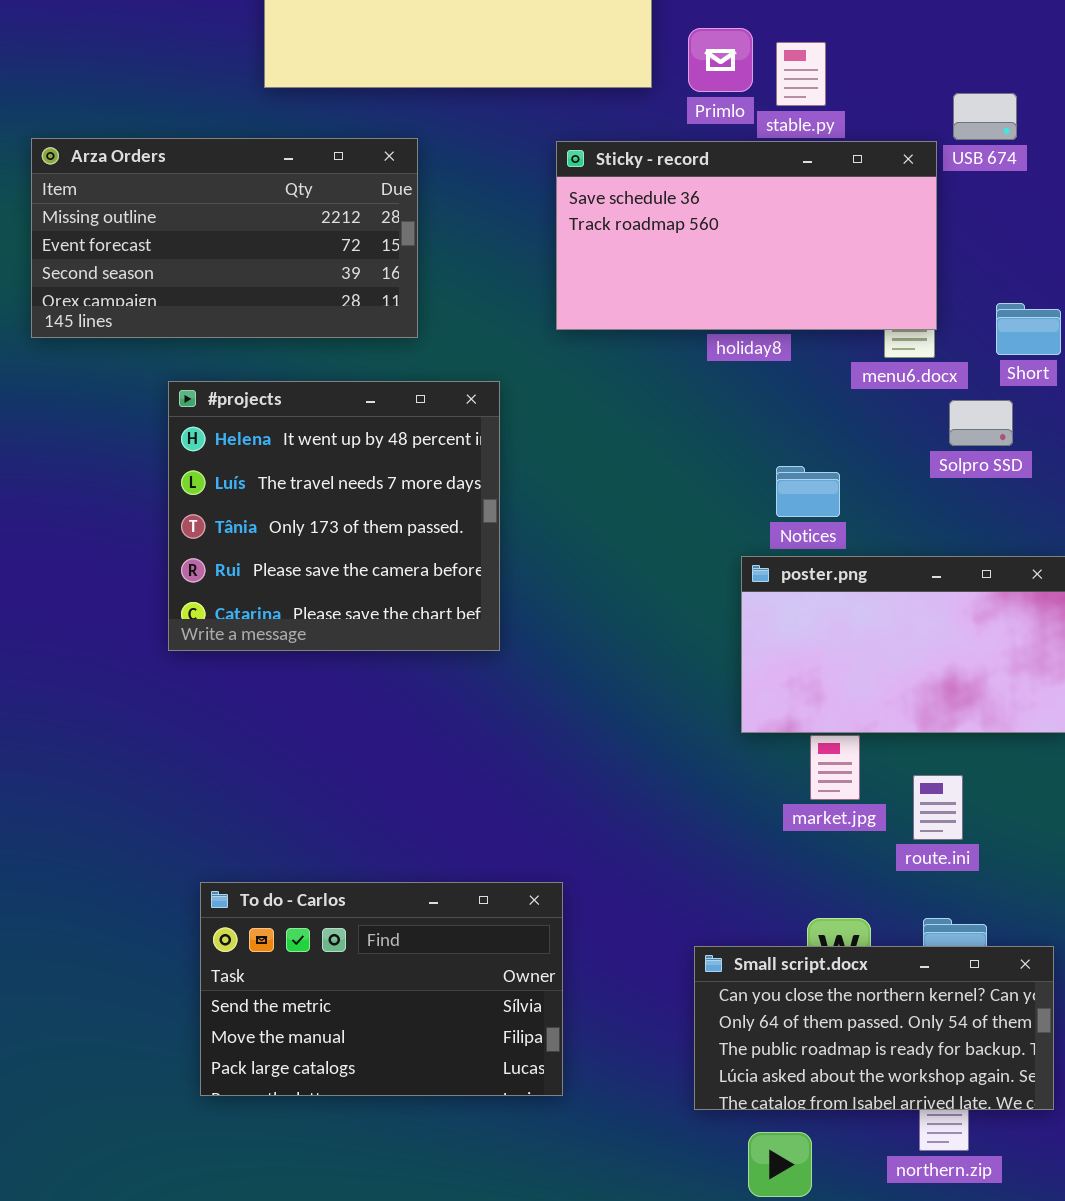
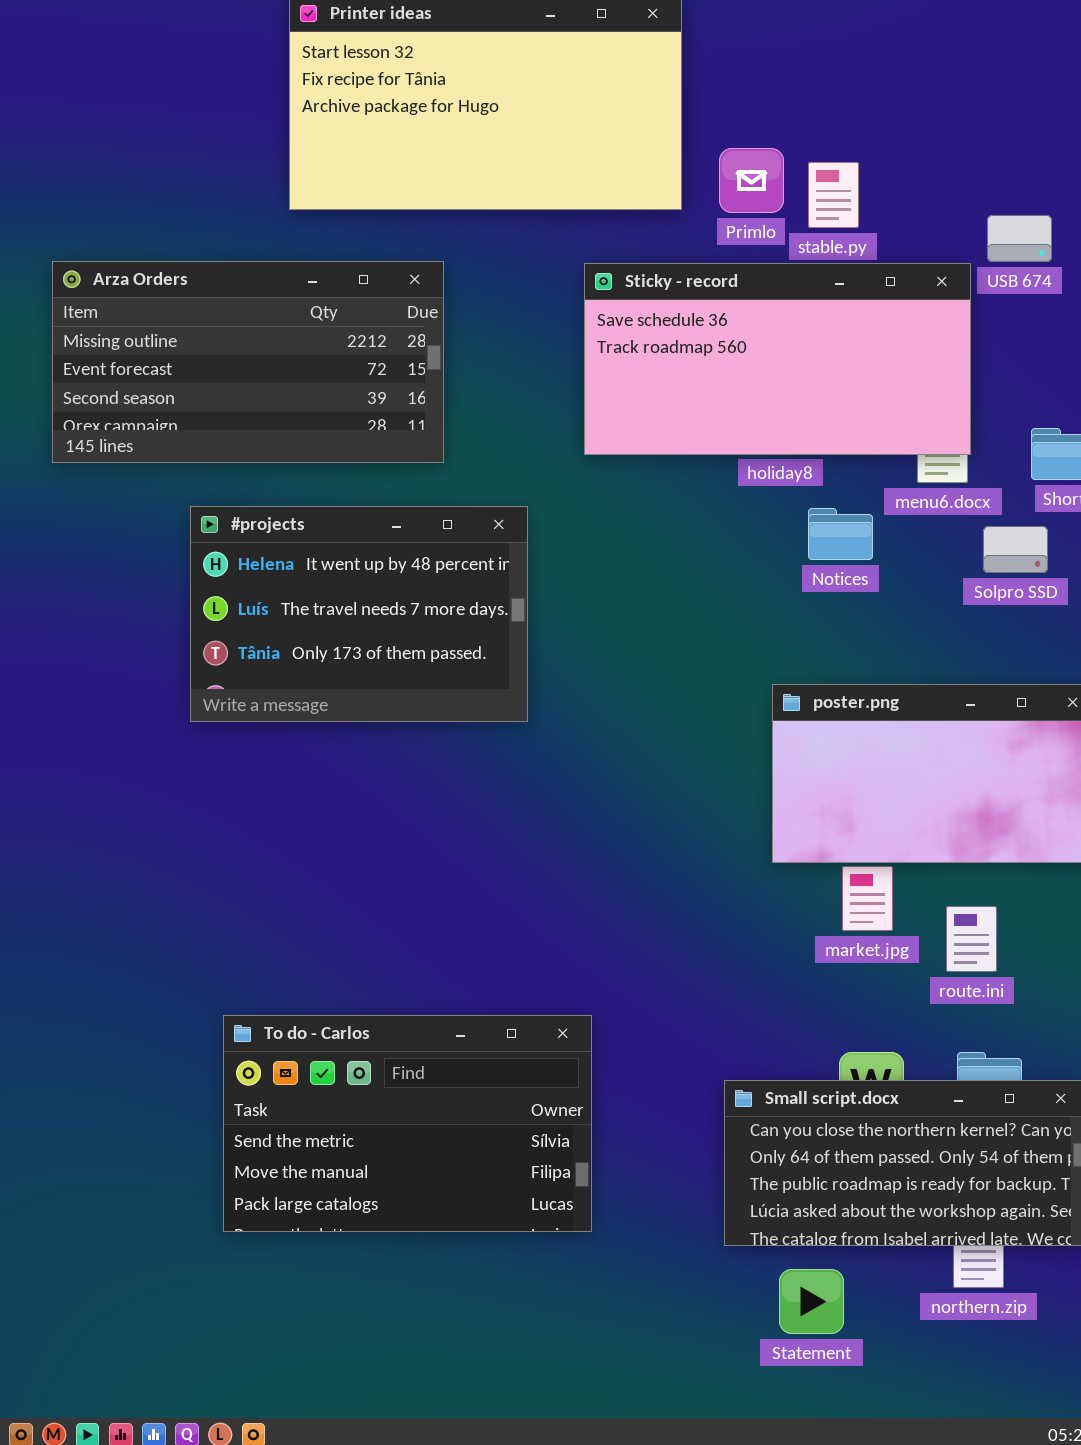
#projects: [168,381,500,651] -> [190,506,528,722], resized
Notices: [776,466,840,517] -> [808,508,873,560], moved

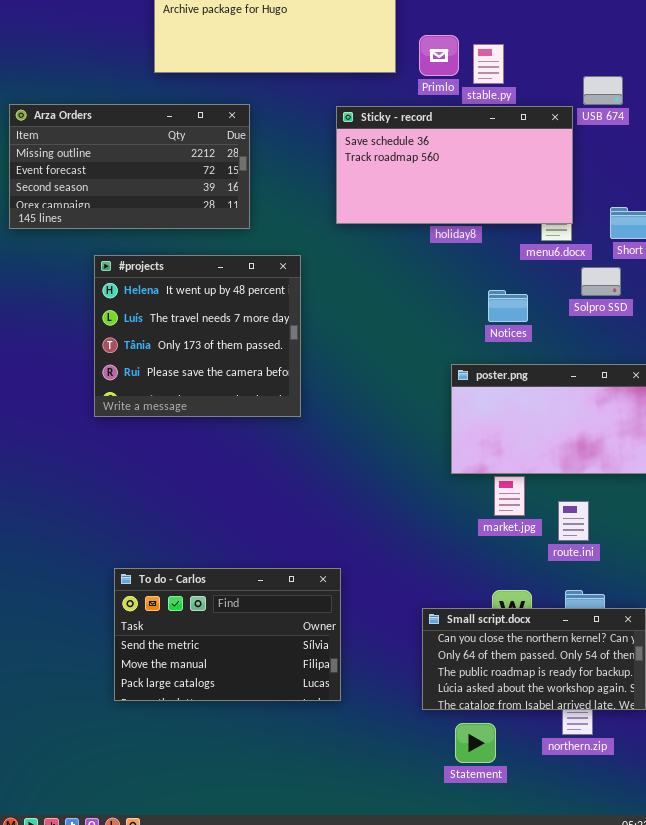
#projects: [190,506,528,722] -> [94,255,301,417], resized
Notices: [808,508,873,560] -> [488,290,528,322], moved

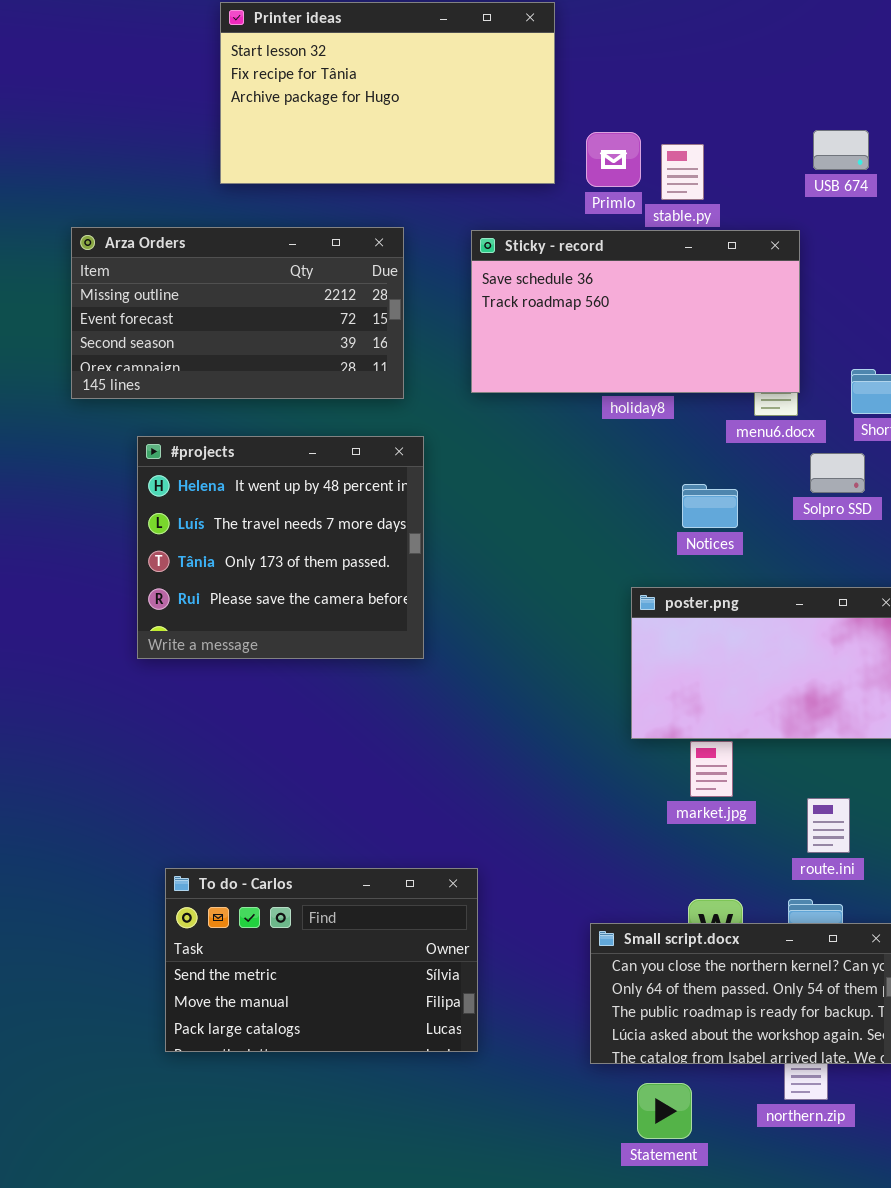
USB 674: [583,76,623,105] -> [813,130,869,170], moved
Arza Orders: [9,104,250,229] -> [71,227,404,399], moved
route.ini: [558,501,589,541] -> [807,798,850,853], moved

